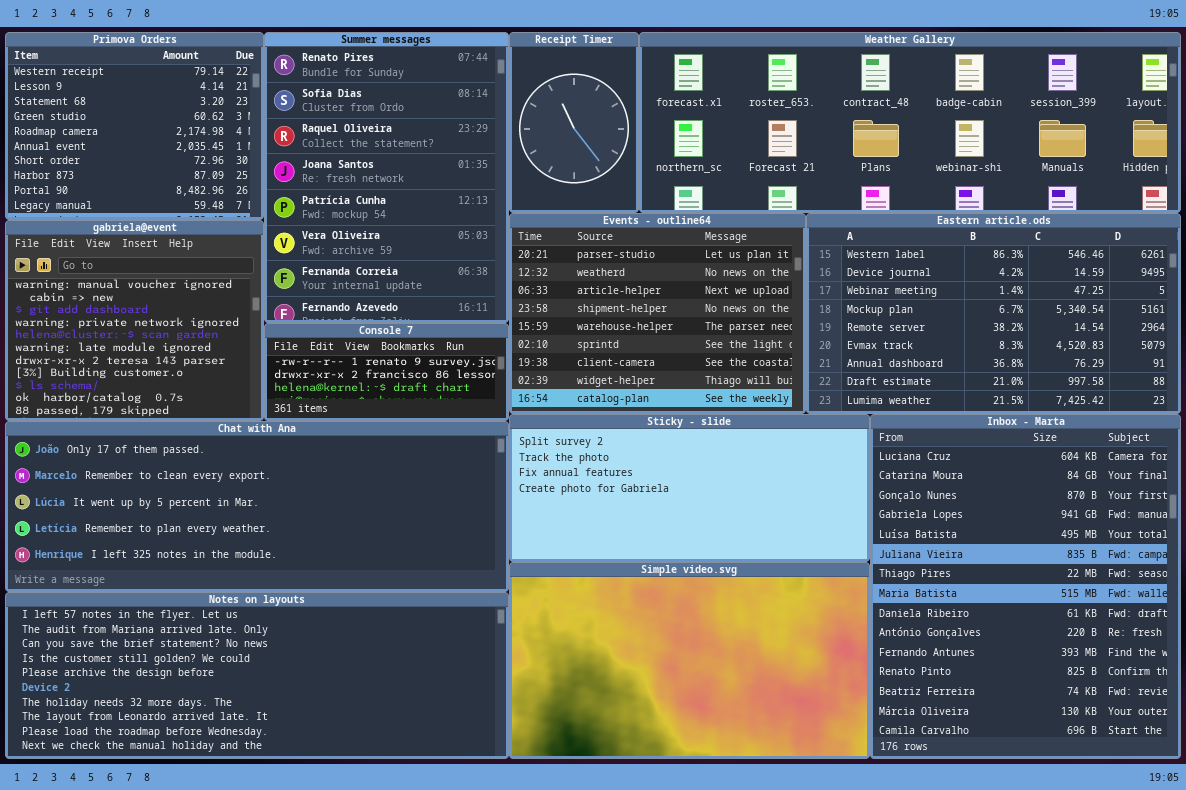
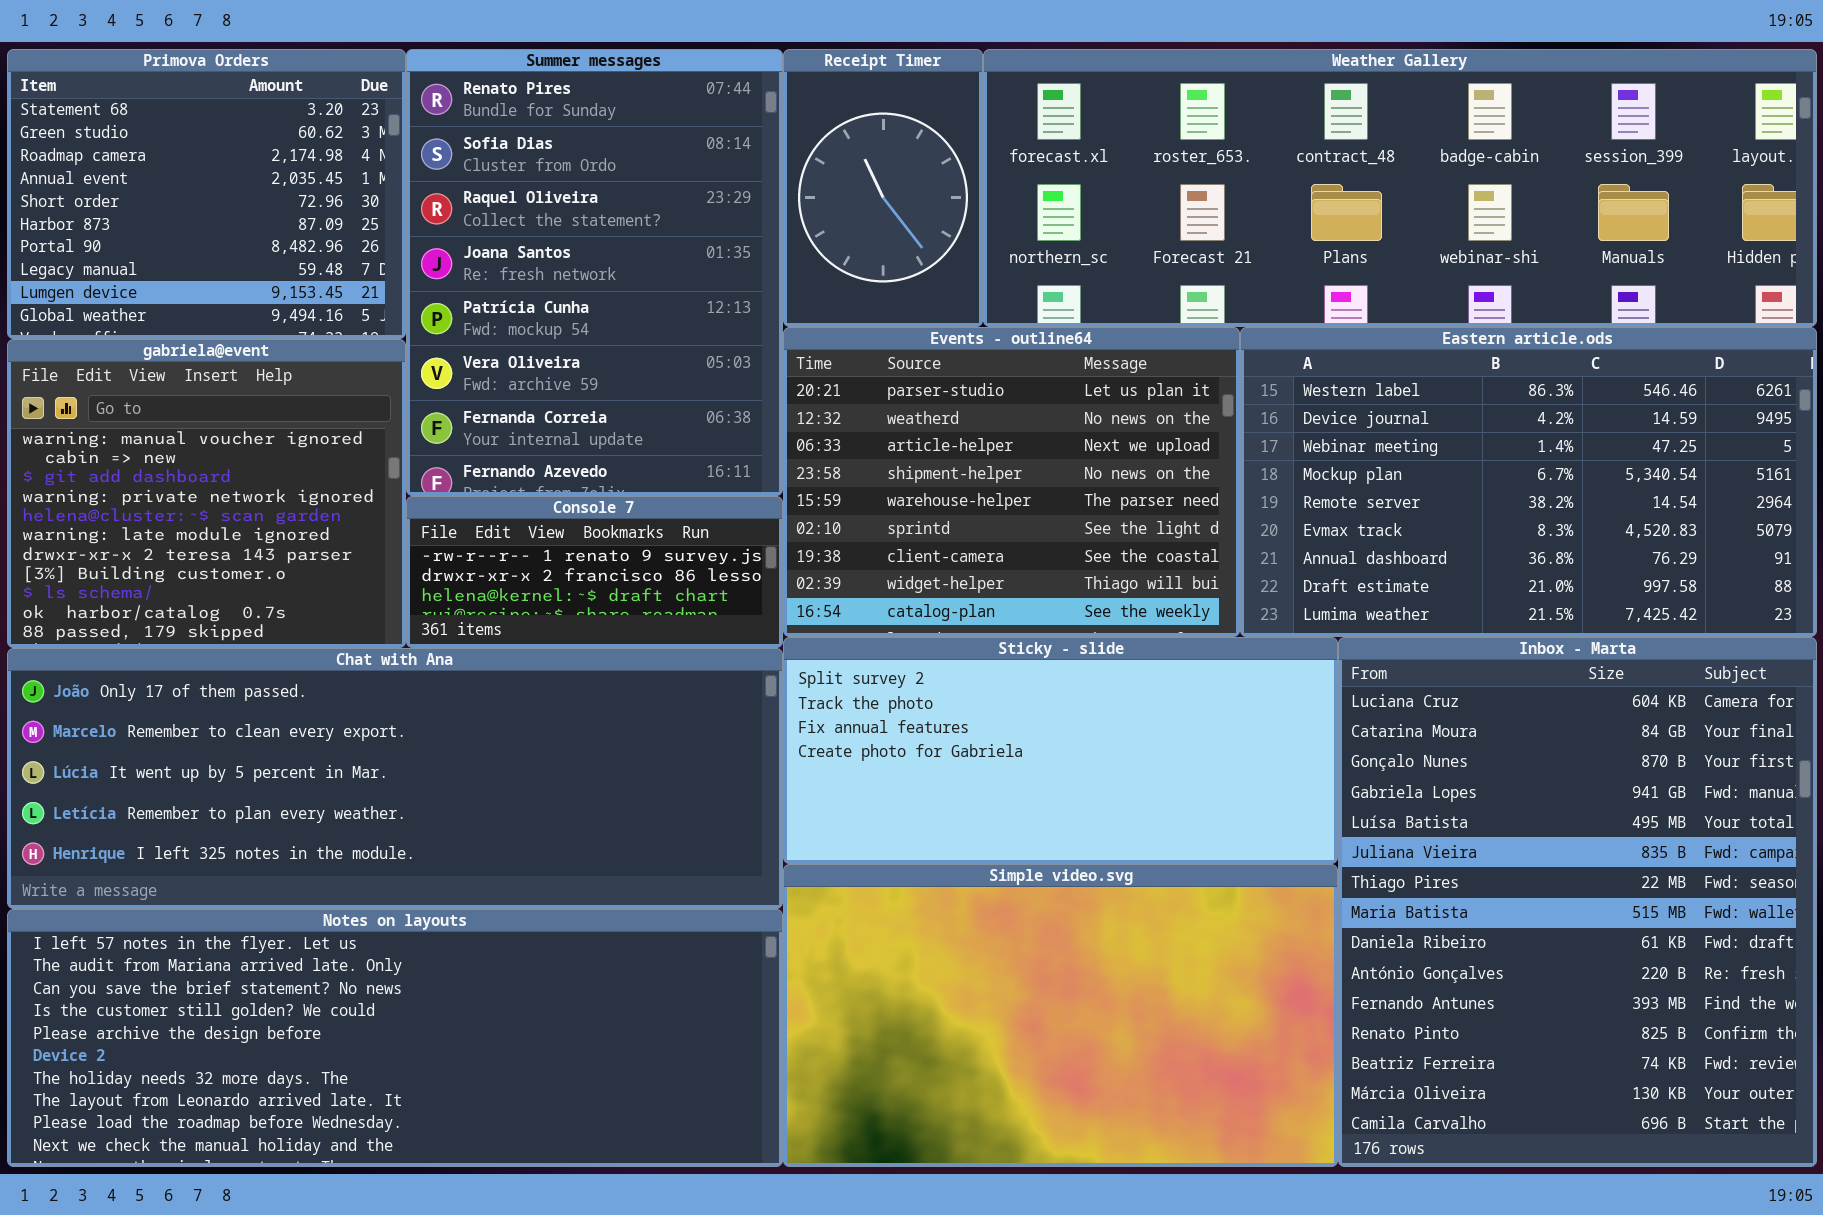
Primova Orders: [5,32,264,220] -> [7,49,406,339], scrolled down 2 rows

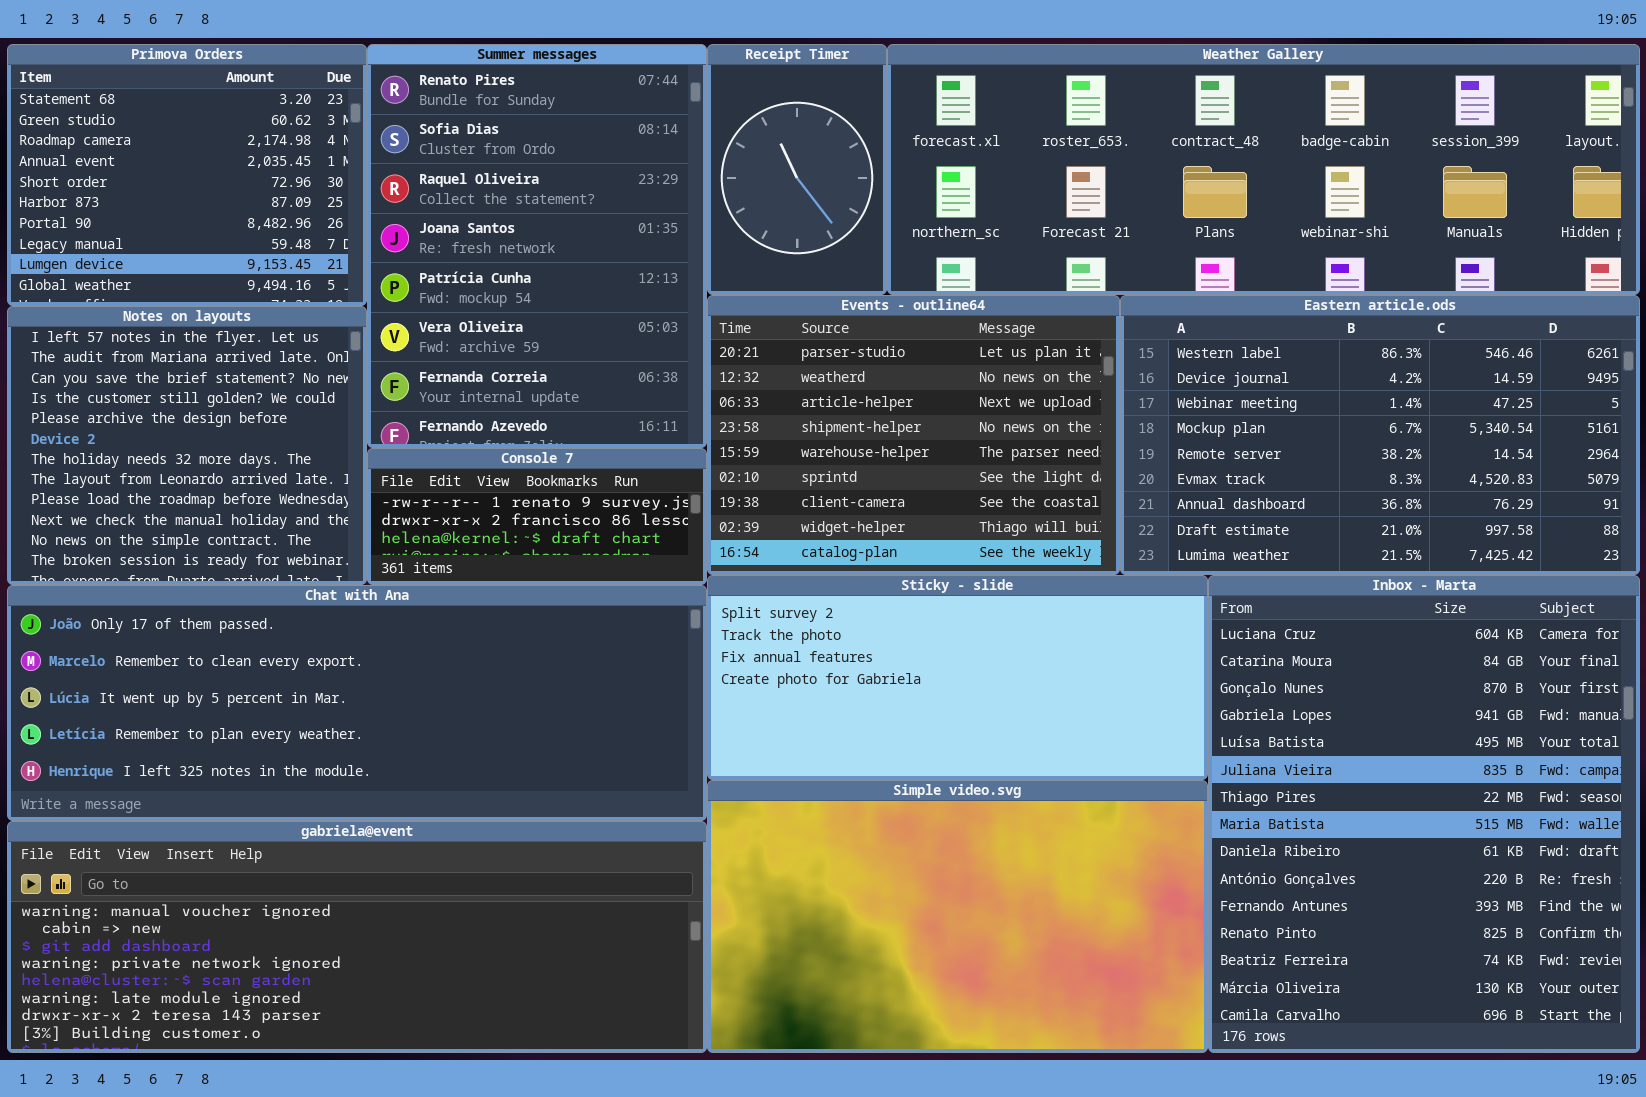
gabriela@event: [7,339,406,648] -> [7,821,707,1053], moved, resized
Notes on layouts: [7,909,783,1167] -> [7,306,367,585], moved, resized

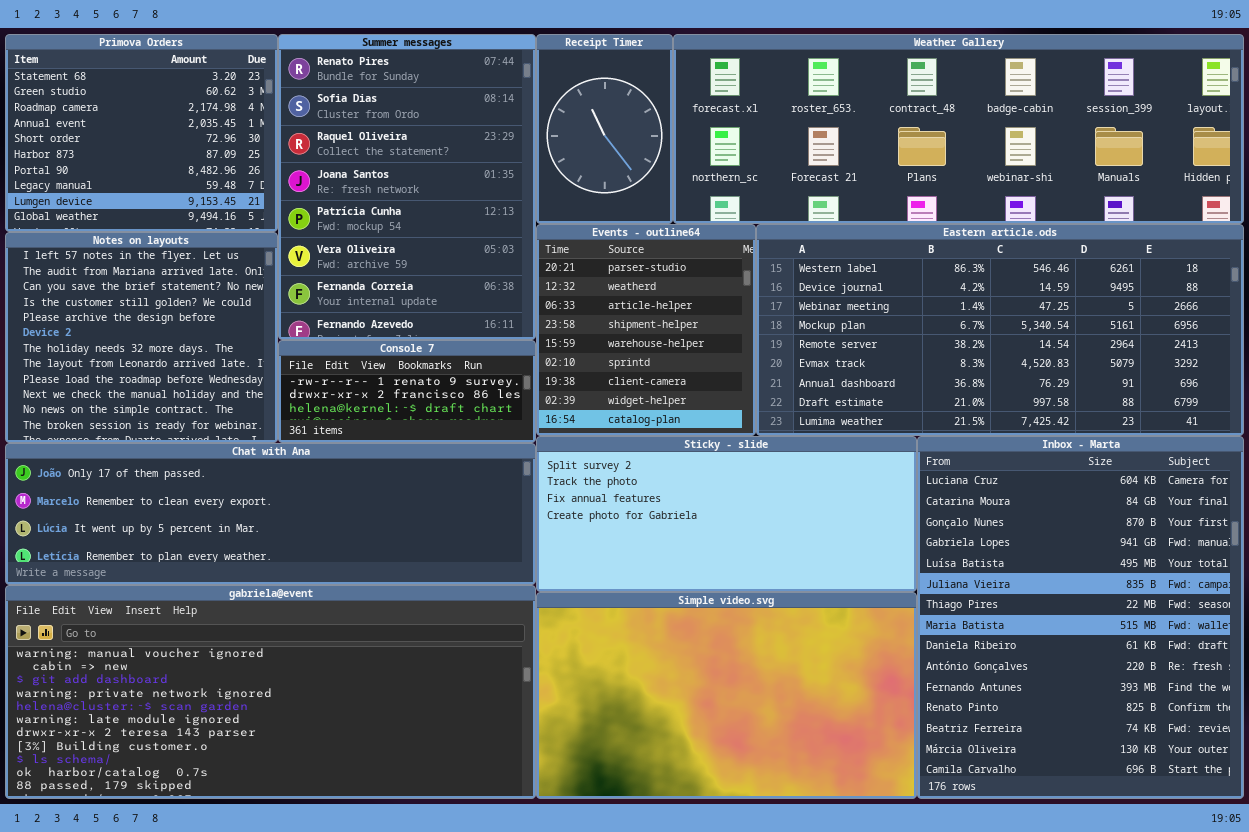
Events - outline64: [707,295,1120,575] -> [536,224,756,436], resized
Eastern article.ods: [1120,295,1640,575] -> [756,224,1244,436], resized
Chat with Ana: [7,585,707,821] -> [5,443,536,585], resized
gabriela@event: [7,821,707,1053] -> [5,585,536,799], resized

